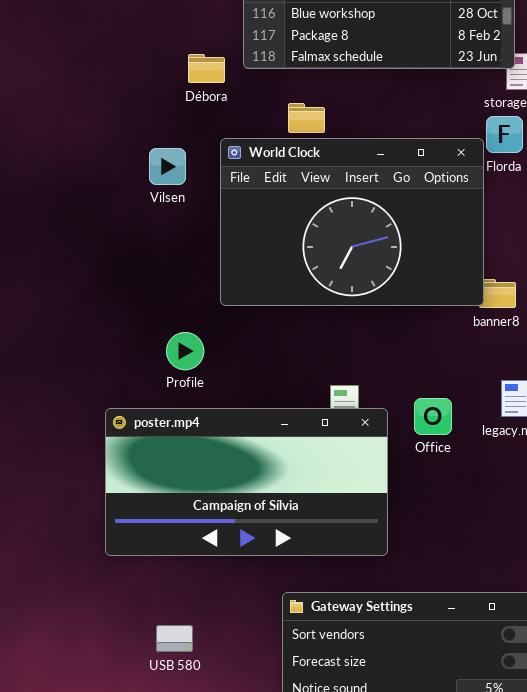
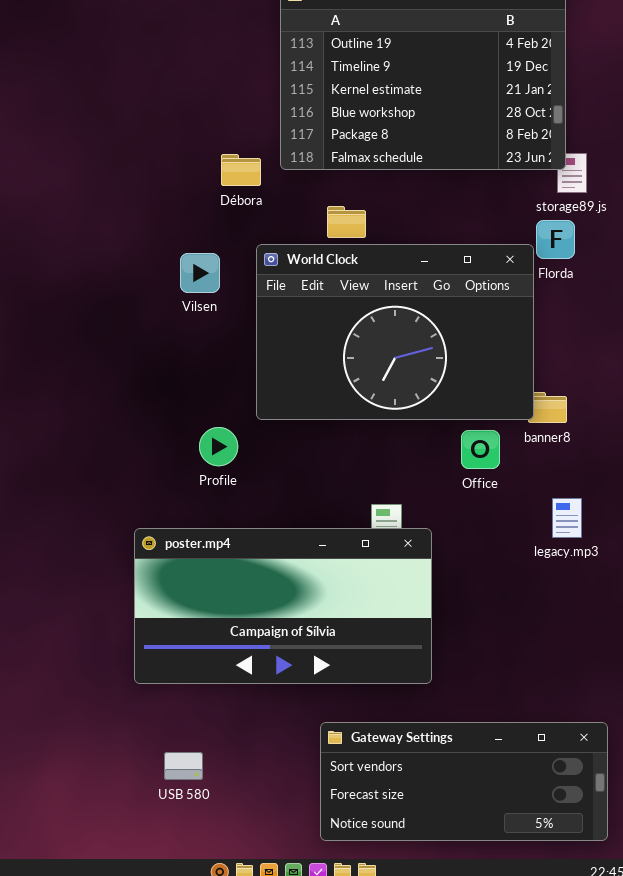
Profile: [166,332,204,370] -> [199,427,238,466], moved
Office: [414,398,452,435] -> [461,430,500,469], moved
USB 580: [156,625,193,652] -> [164,752,203,780], moved

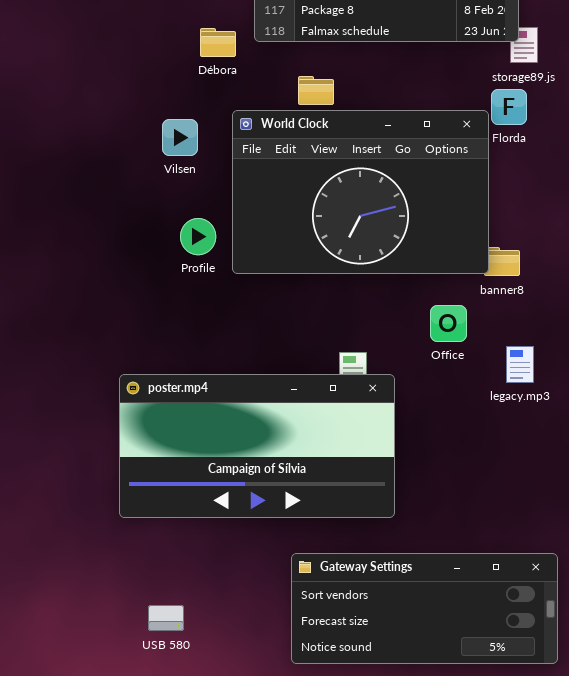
Profile: [199,427,238,466] -> [180,218,216,255], moved
Office: [461,430,500,469] -> [430,305,467,342], moved
USB 580: [164,752,203,780] -> [148,605,184,631], moved

